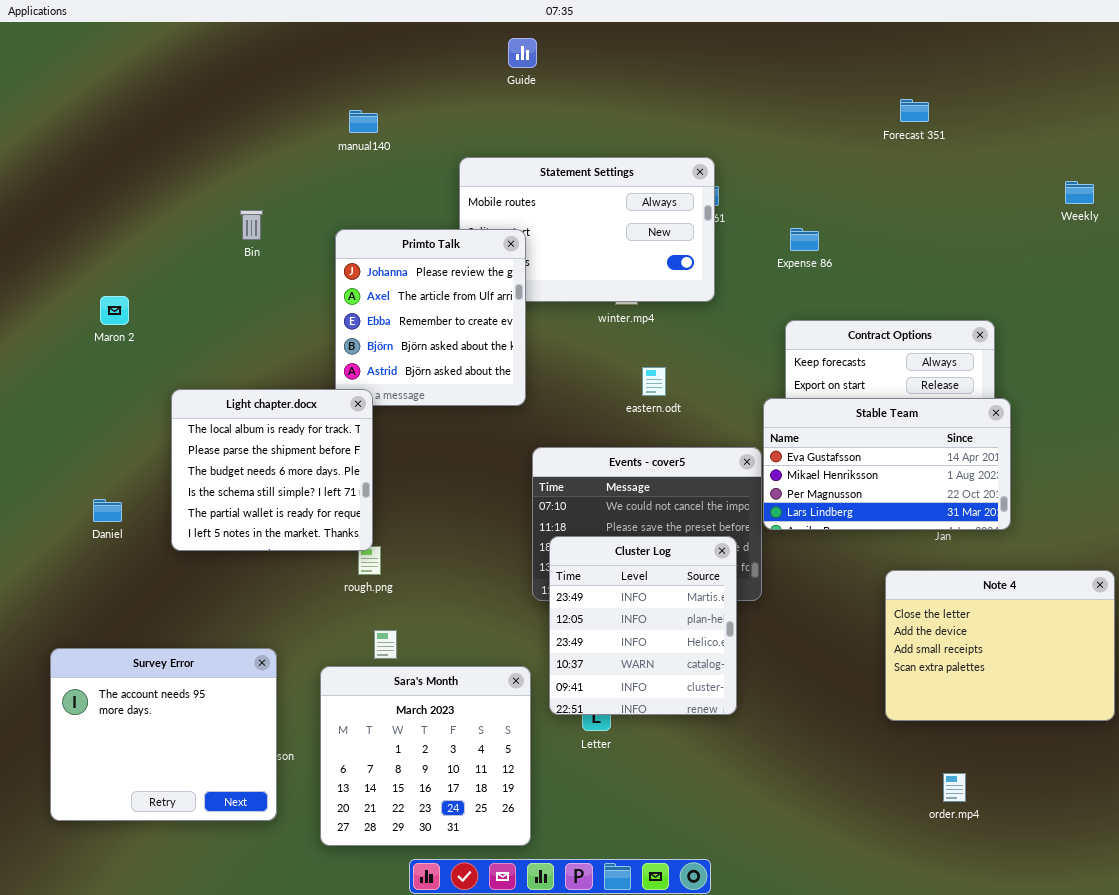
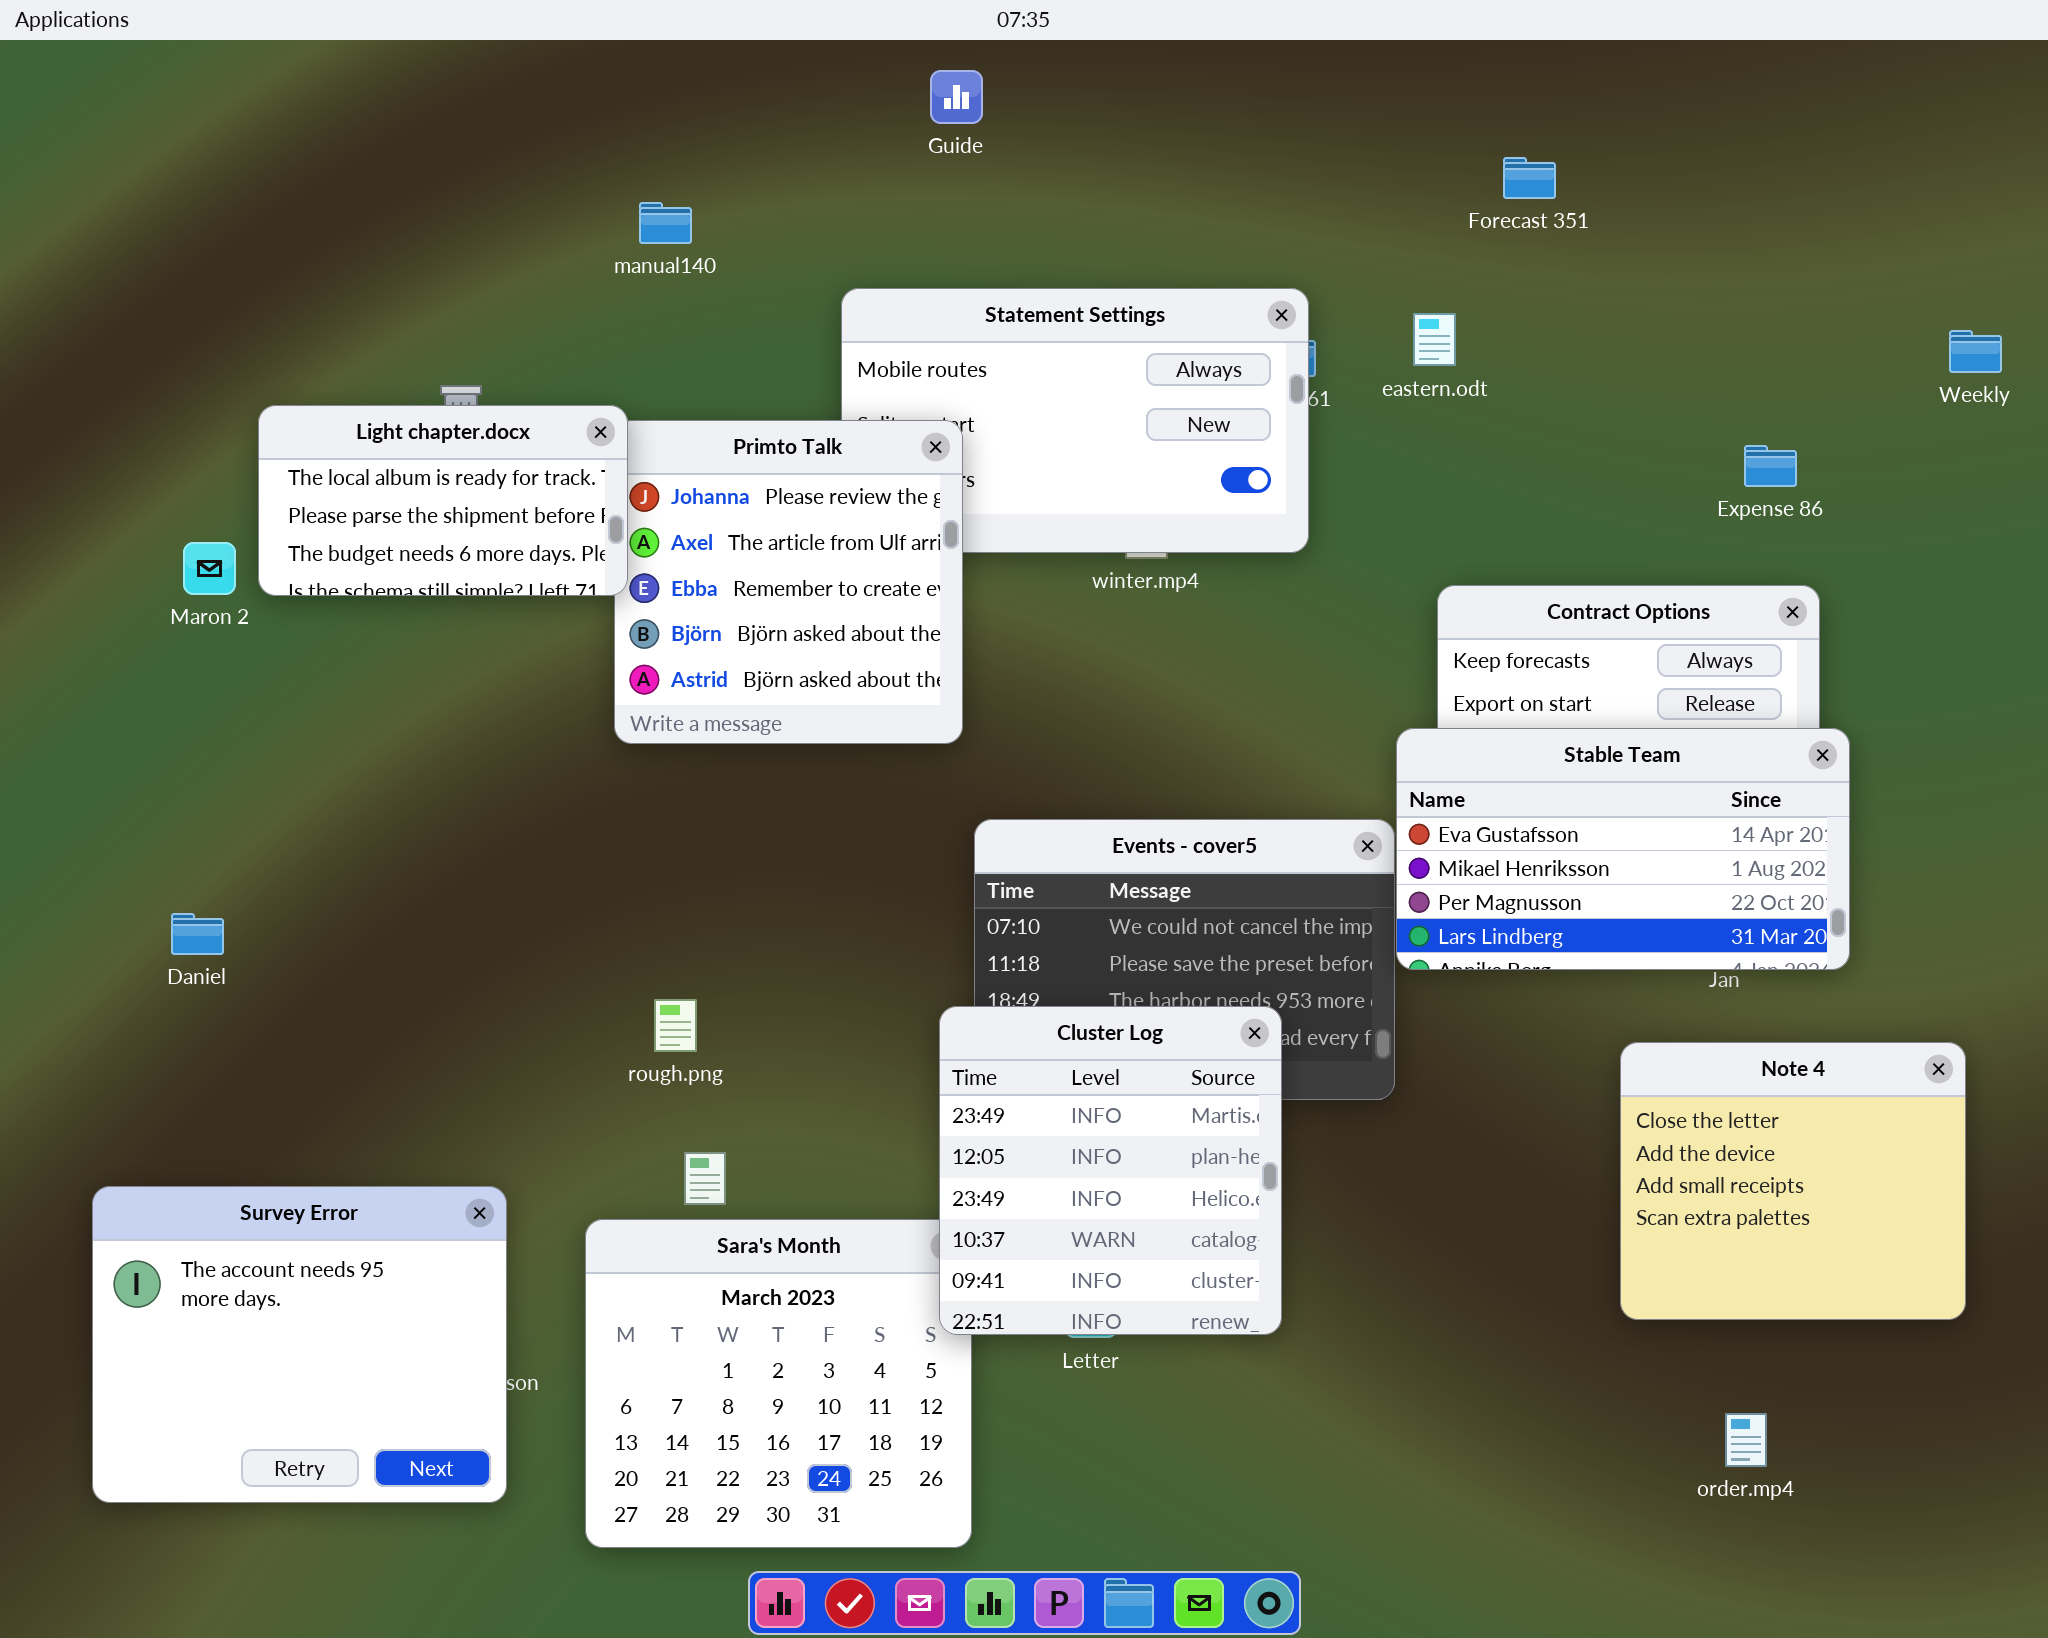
Forecast 351: [900,99,929,122] -> [1503,157,1556,199], moved
Expense 86: [790,228,819,251] -> [1744,445,1797,487], moved
eastern.odt: [642,367,666,396] -> [1413,313,1456,366], moved
Light chapter.docx: [171,389,373,551] -> [258,405,628,596], moved, resized
Cluster Log: [549,536,737,715] -> [939,1006,1282,1335], moved
Note 4: [885,570,1115,721] -> [1620,1042,1966,1320], resized

